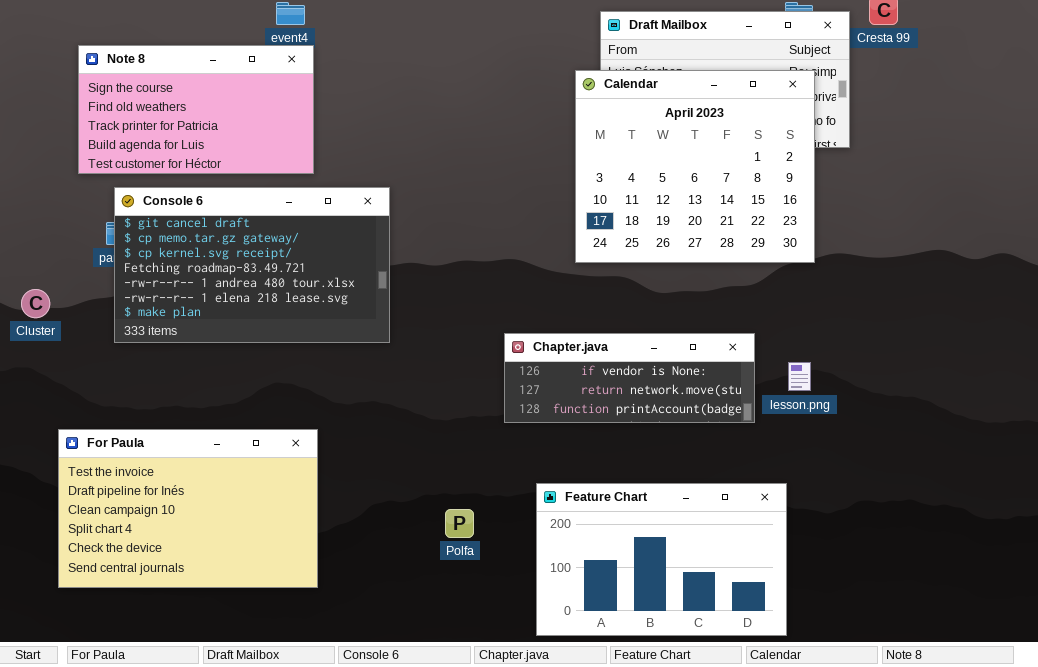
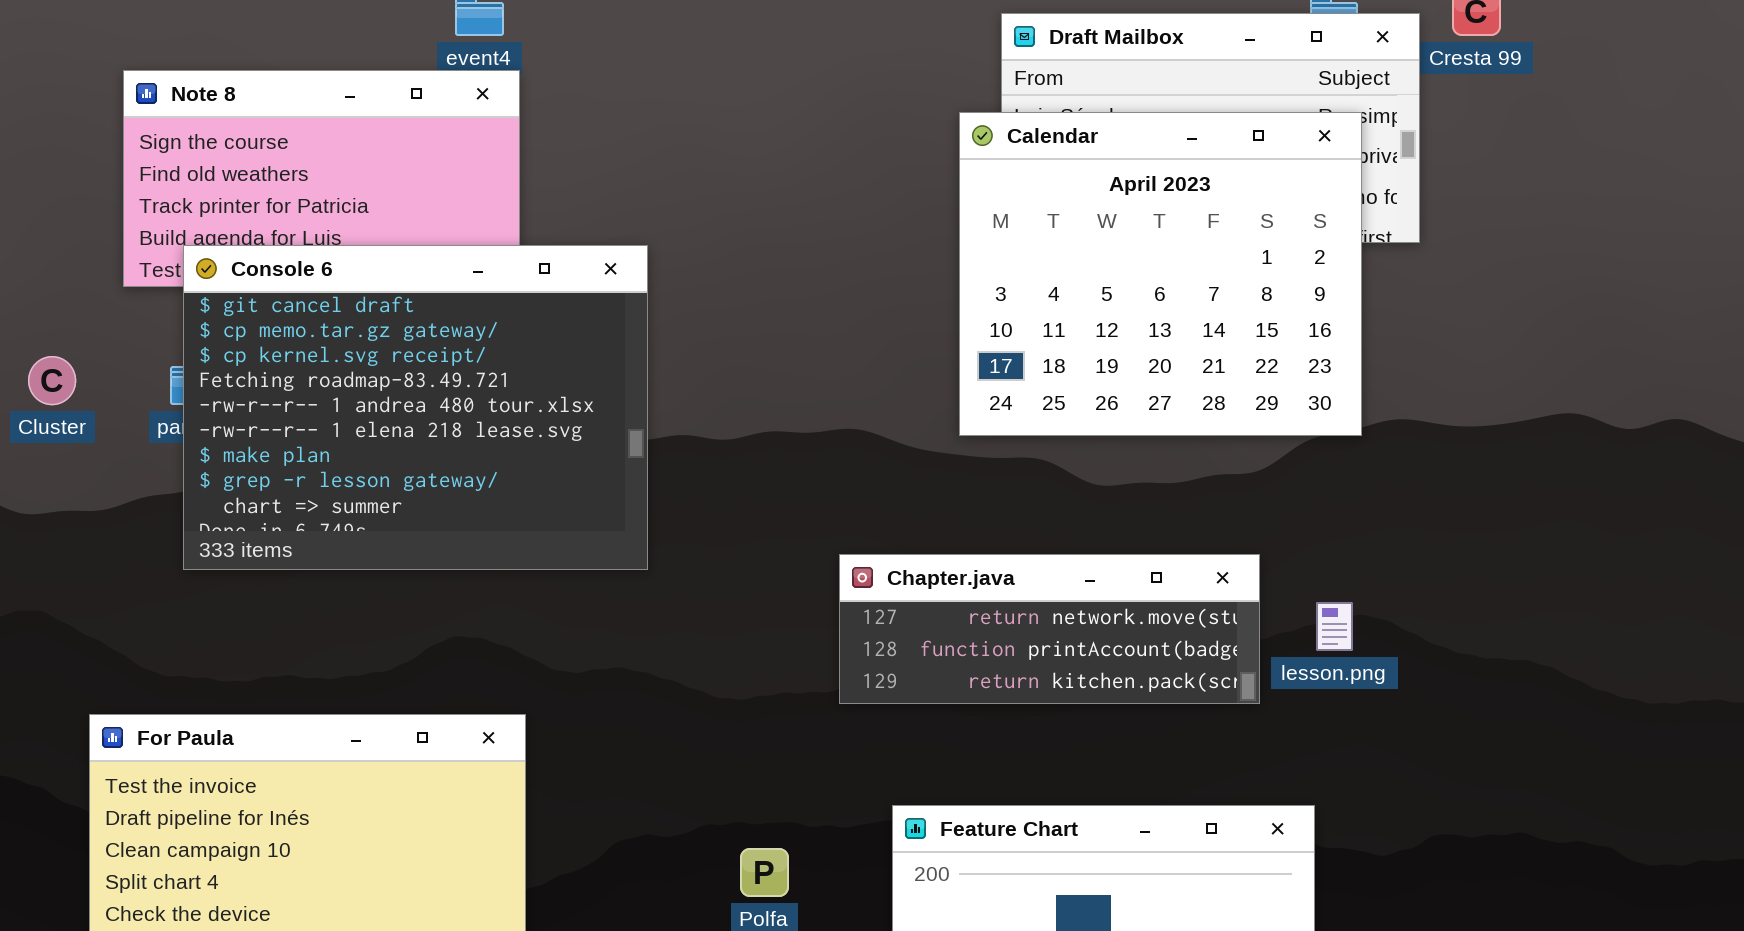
Console 6: [114,187,390,343] -> [183,245,648,570], resized
Cluster: [21,289,50,318] -> [28,356,76,405], moved
Chapter.java: [504,333,755,423] -> [839,554,1260,704], scrolled down 1 row

